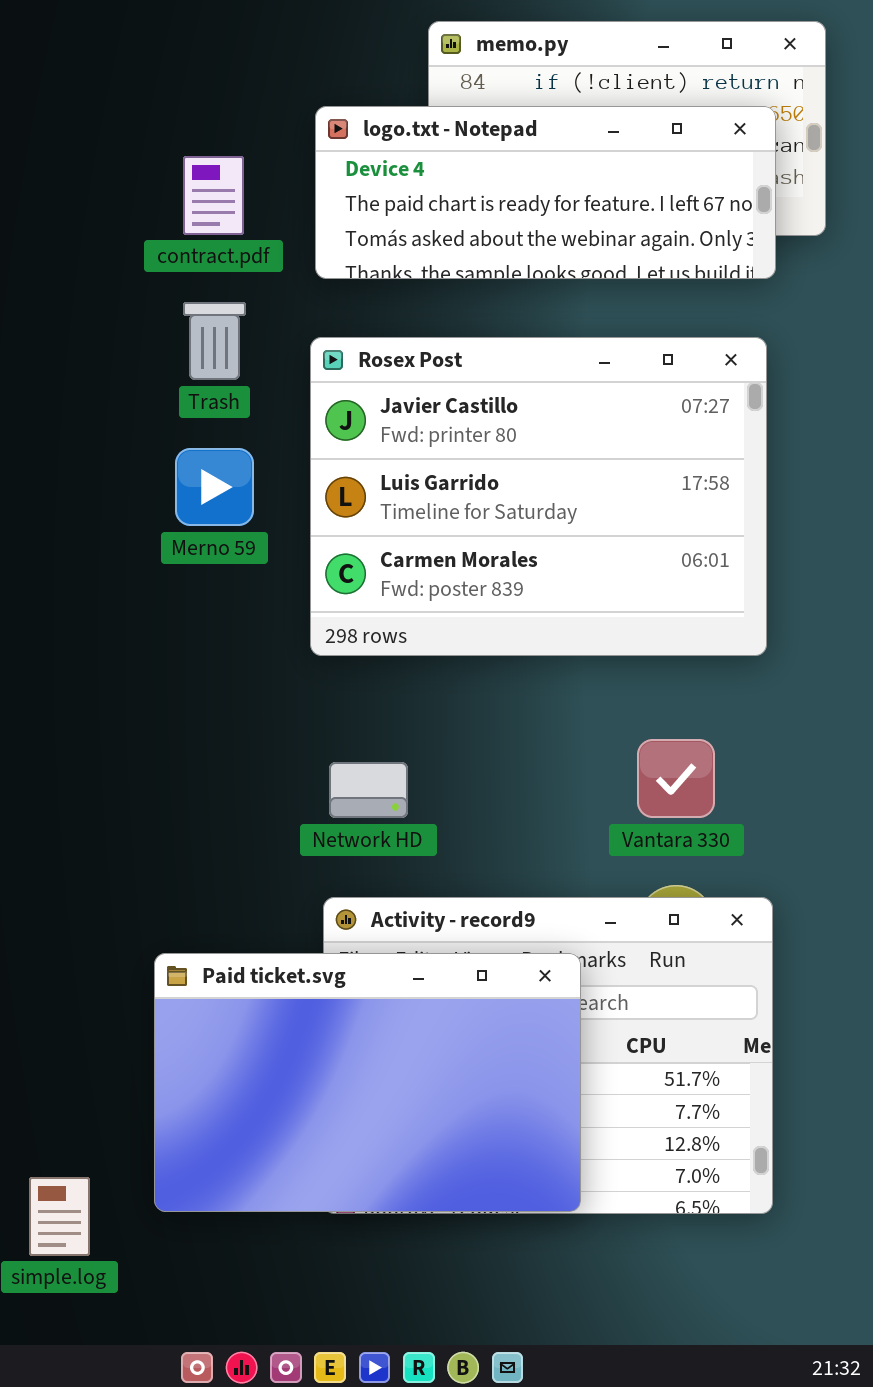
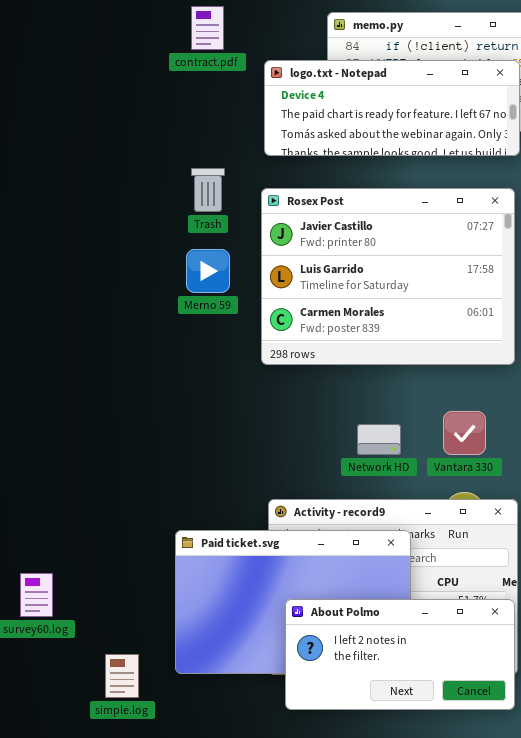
contract.pdf: [183,156,244,235] -> [191,6,224,50], moved
Network HD: [329,762,408,818] -> [357,424,401,455], moved
About Polmo: none -> [285,599,515,710], opened

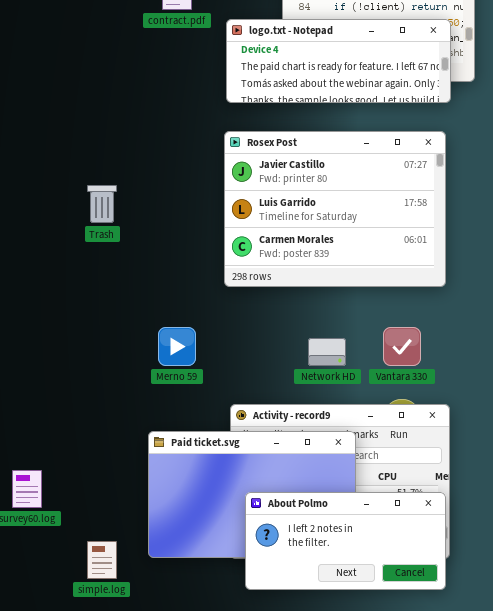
Trash: [191,168,225,212] -> [87,185,117,223], moved
Merno 59: [186,249,230,293] -> [158,327,196,366], moved

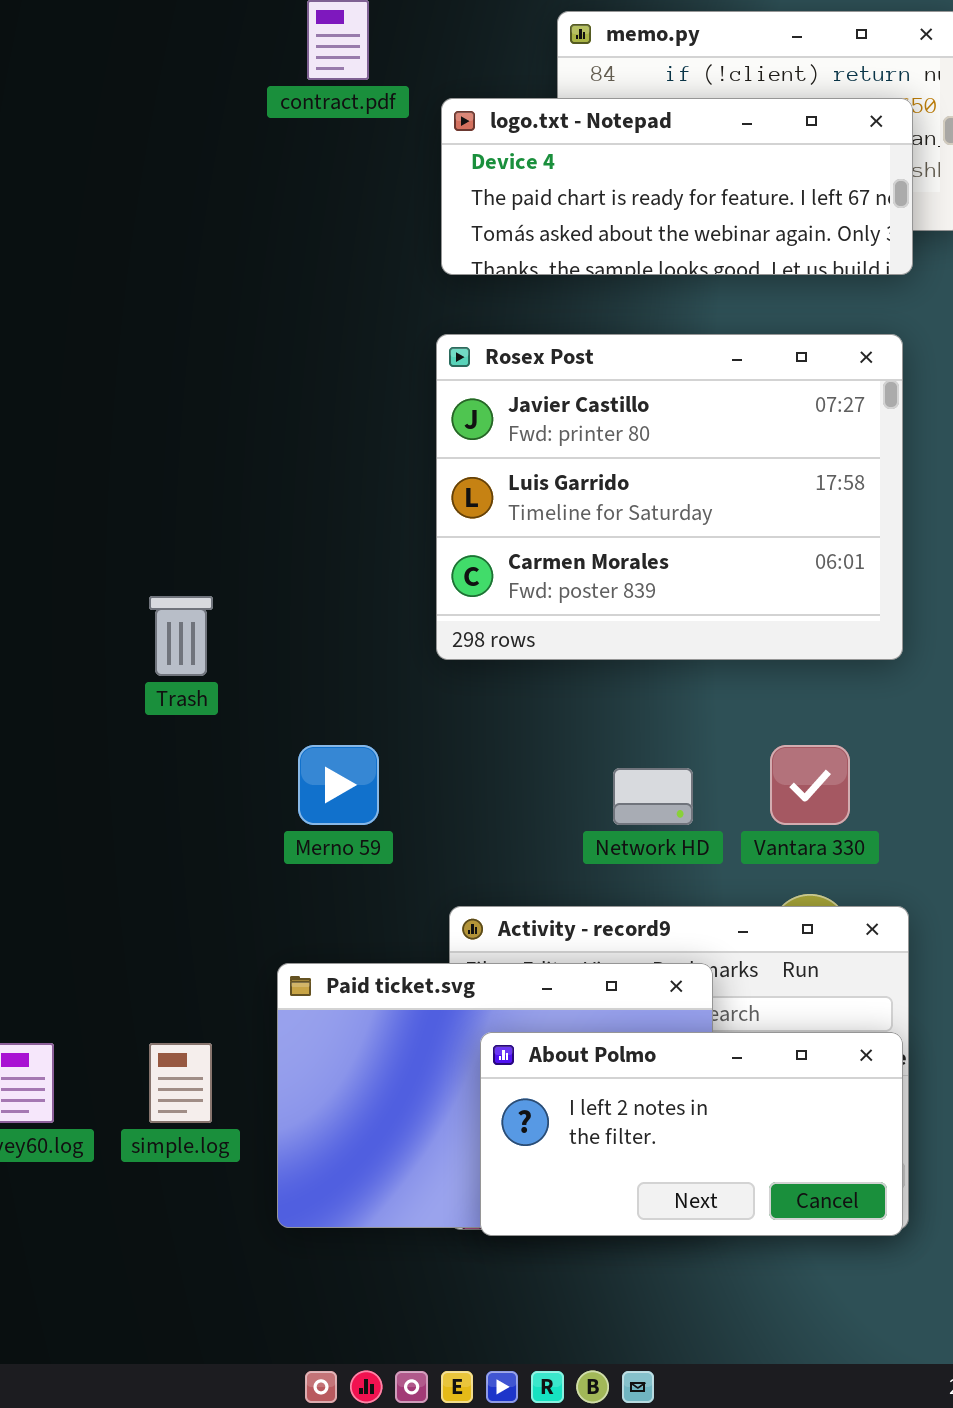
Trash: [87,185,117,223] -> [149,596,213,676], moved
About Polmo: [245,492,446,590] -> [480,1032,903,1236], moved
simple.log: [87,541,117,579] -> [149,1043,212,1123], moved

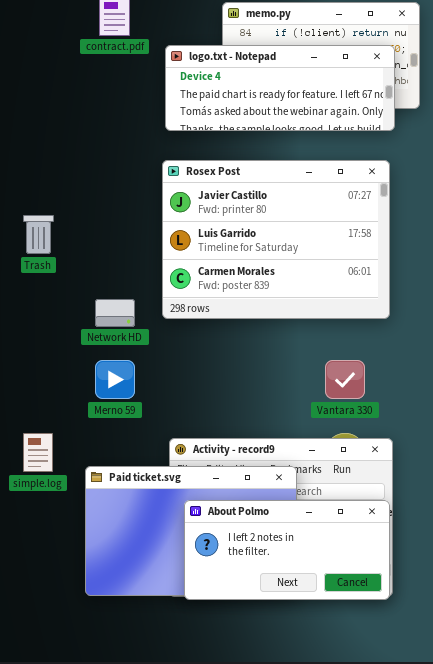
Trash: [149,596,213,676] -> [23,215,54,254], moved
Network HD: [613,768,693,825] -> [95,299,135,327], moved
simple.log: [149,1043,212,1123] -> [23,433,53,472], moved

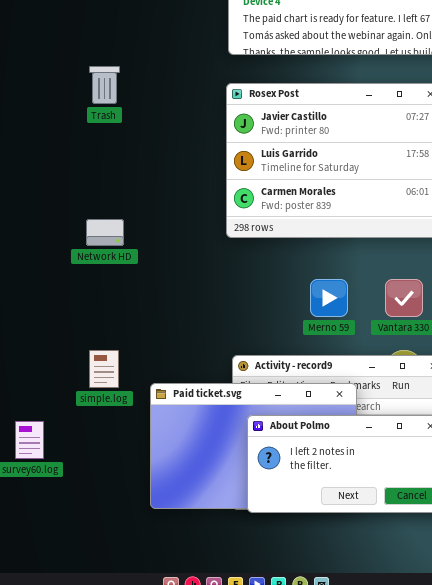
Trash: [23,215,54,254] -> [89,66,120,104], moved
Network HD: [95,299,135,327] -> [86,219,124,246], moved
Merno 59: [95,360,135,399] -> [310,279,348,317], moved

